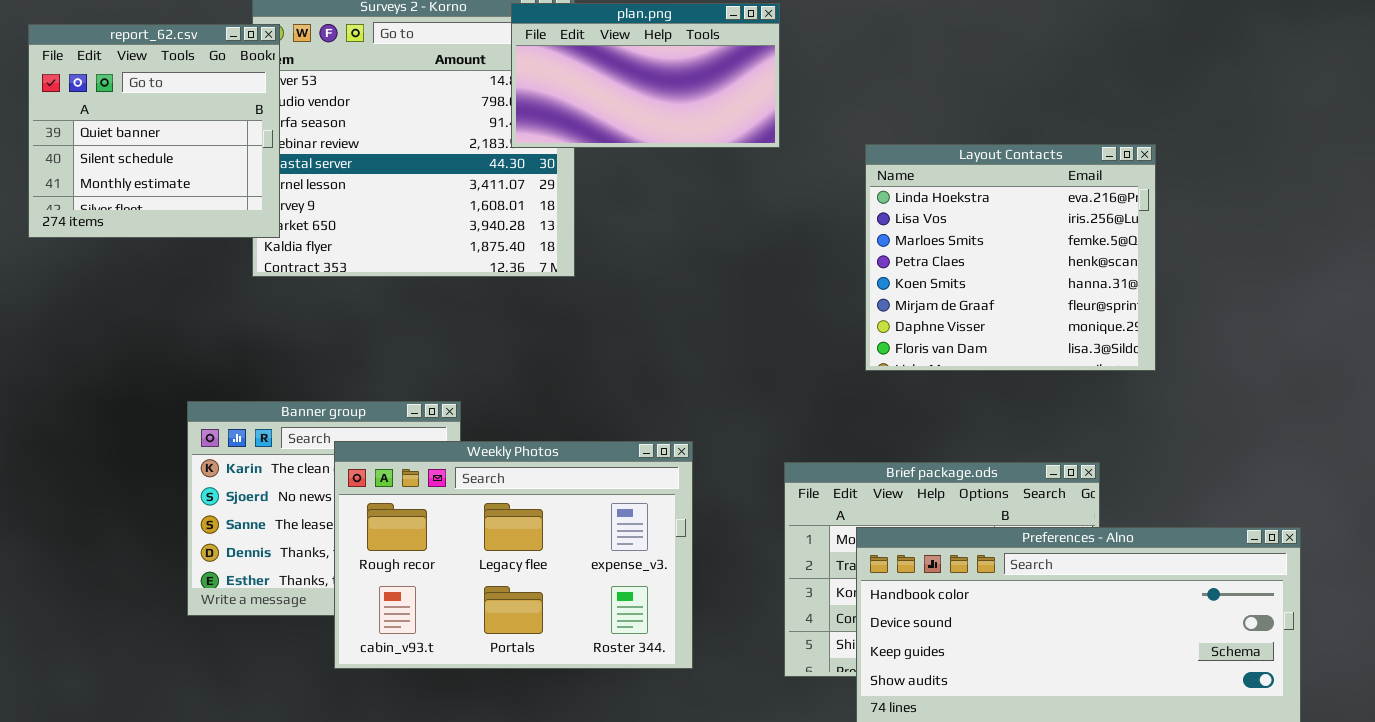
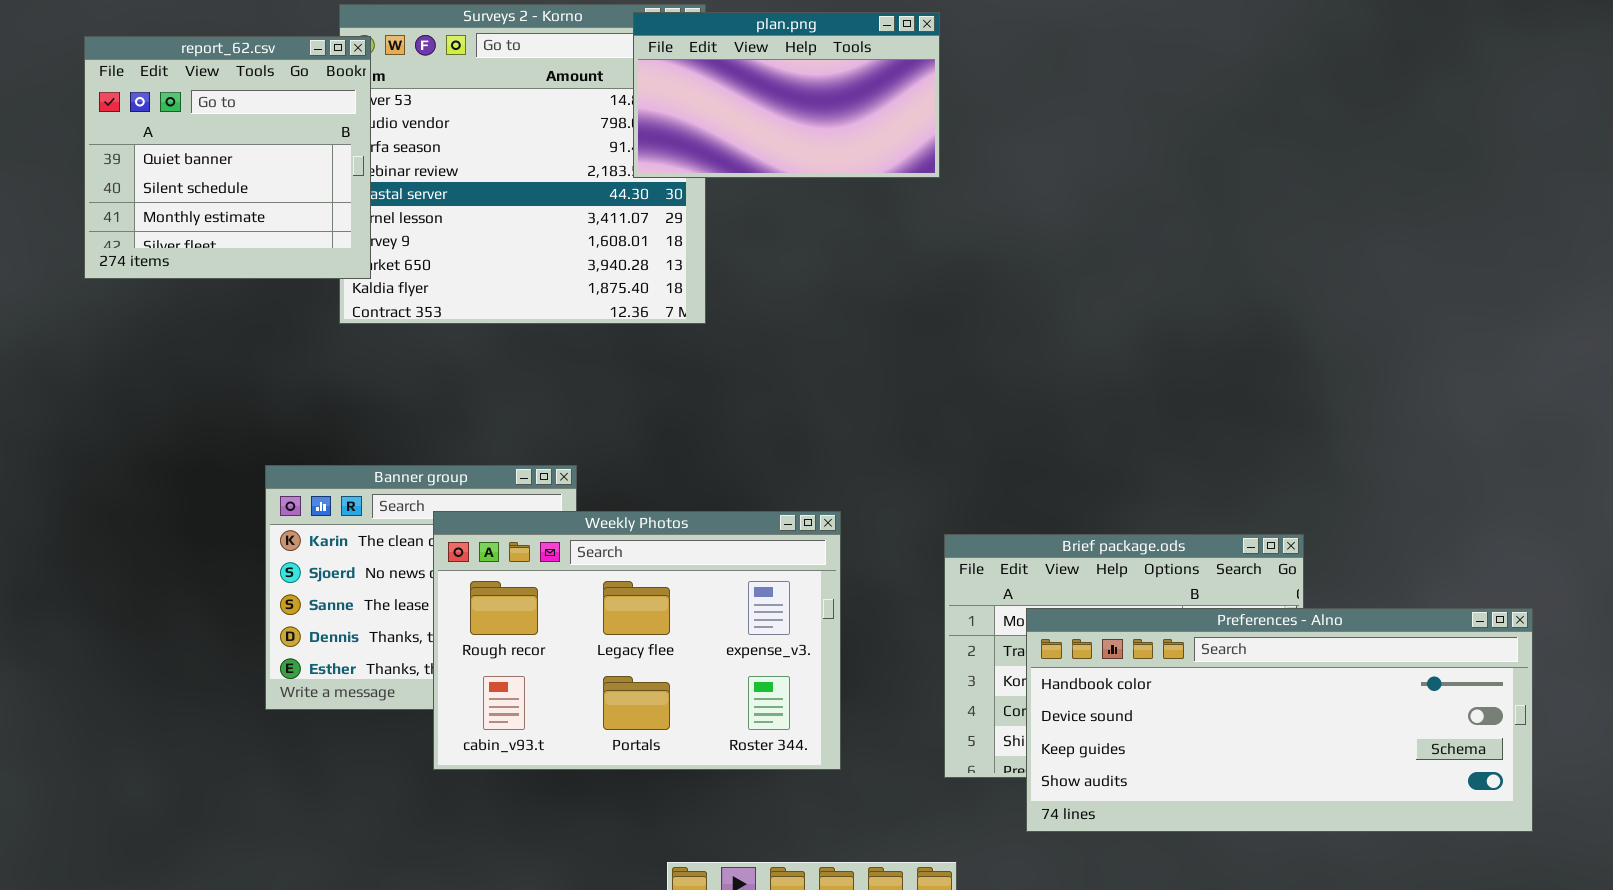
Layout Contacts: [865,144,1156,371] -> none, closed

